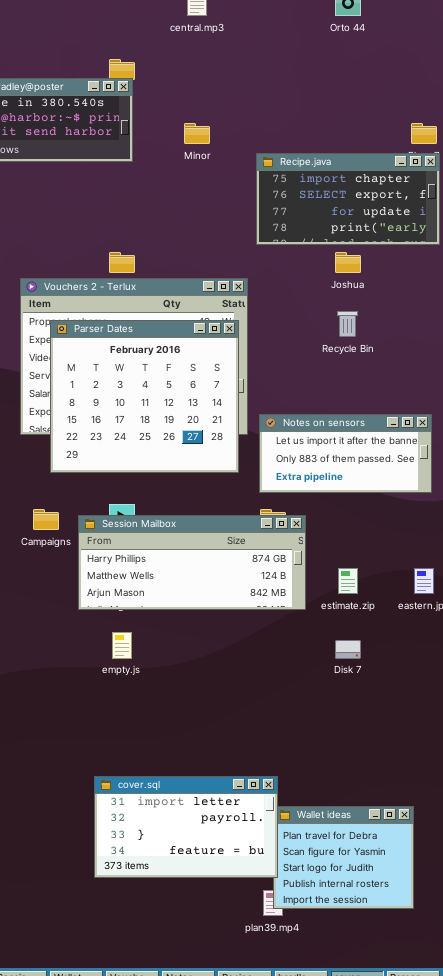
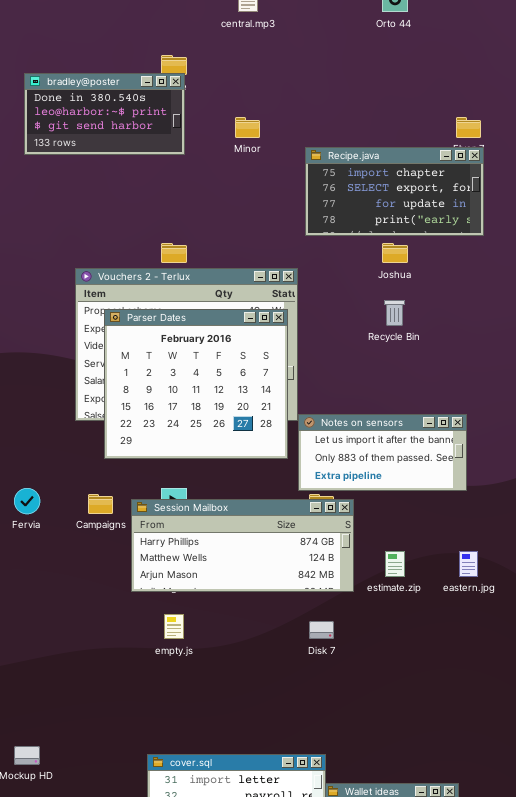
Notes on sensors: [259,414,432,493] -> [298,414,467,491], moved
Disk 7: [335,640,361,659] -> [309,621,334,639], moved

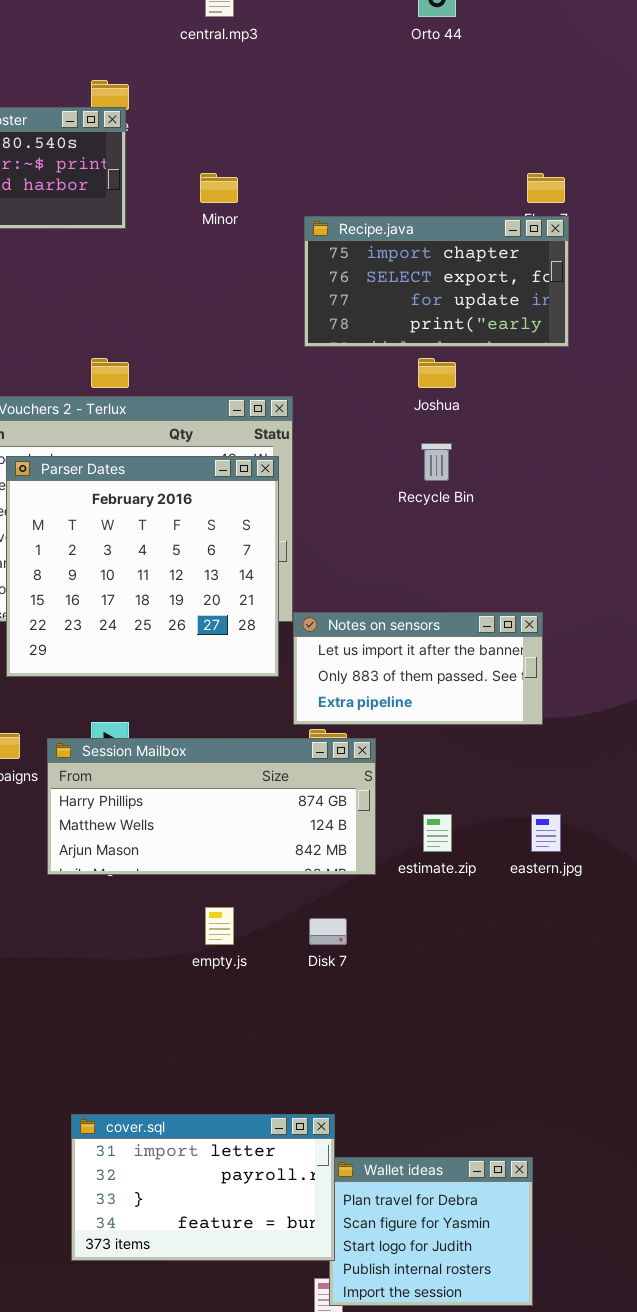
empty.js: [164,614,184,639] -> [205,907,234,945], moved

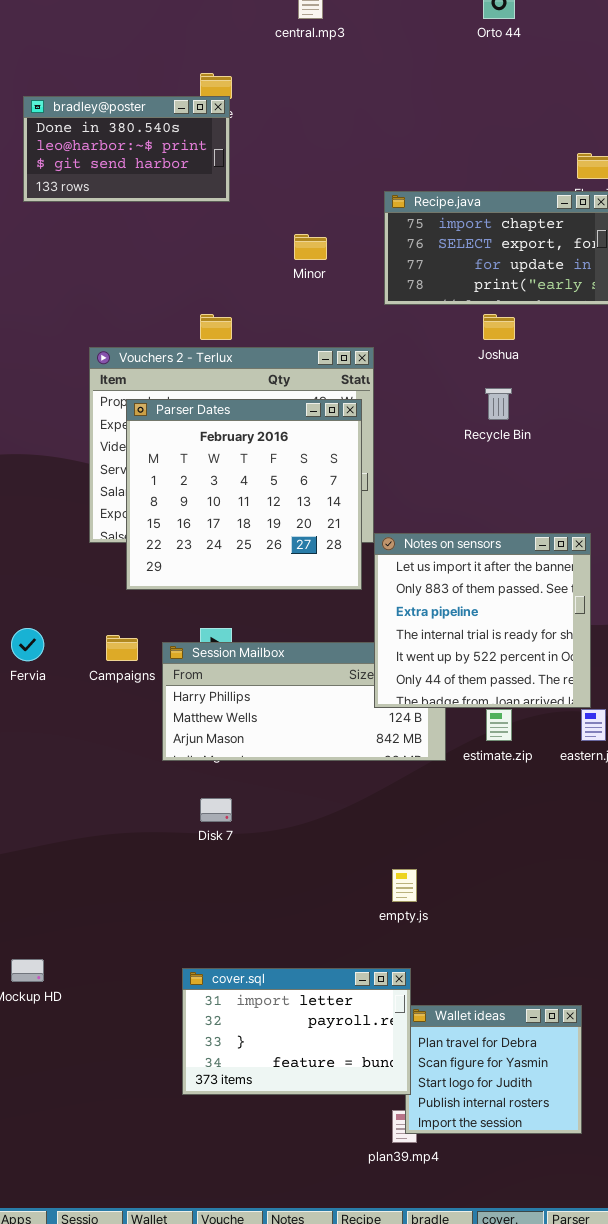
Minor: [200,173,238,203] -> [294,234,327,260], moved
Notes on sensors: [293,612,543,725] -> [374,533,591,708], resized
empty.js: [205,907,234,945] -> [392,869,417,902], moved
Disk 7: [309,918,347,945] -> [200,798,232,822], moved

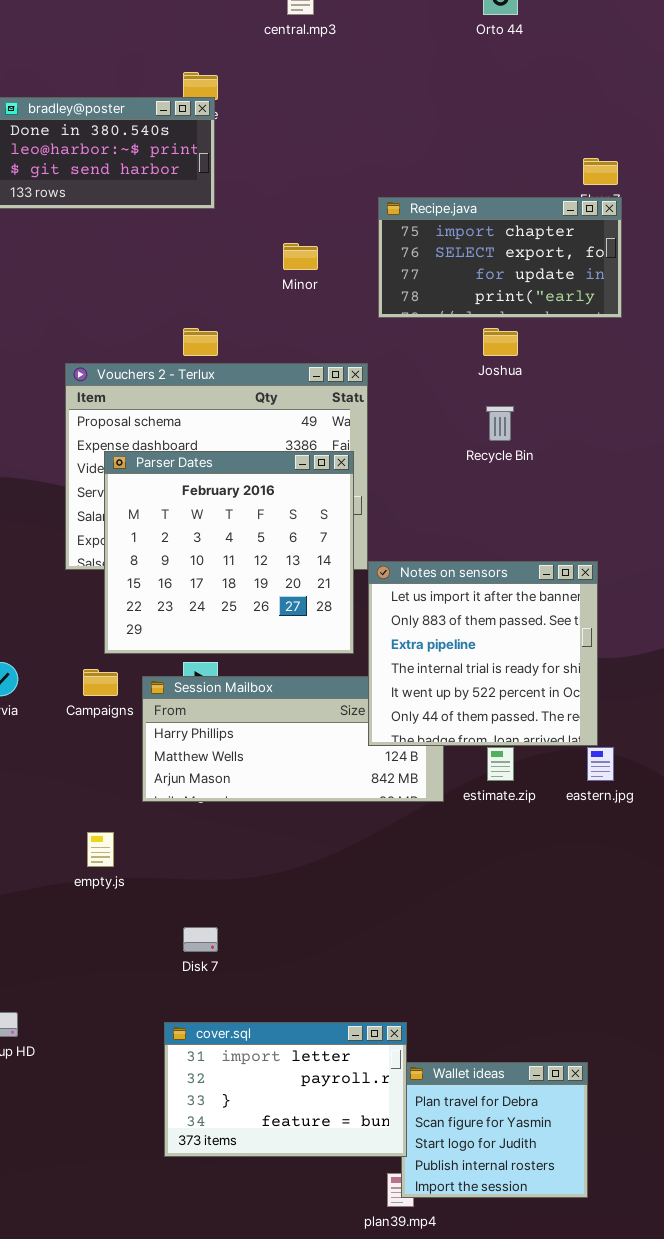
Parser Dates: [126,399,362,590] -> [104,451,354,654], moved
Disk 7: [200,798,232,822] -> [183,927,218,952], moved
empty.js: [392,869,417,902] -> [87,832,114,867], moved

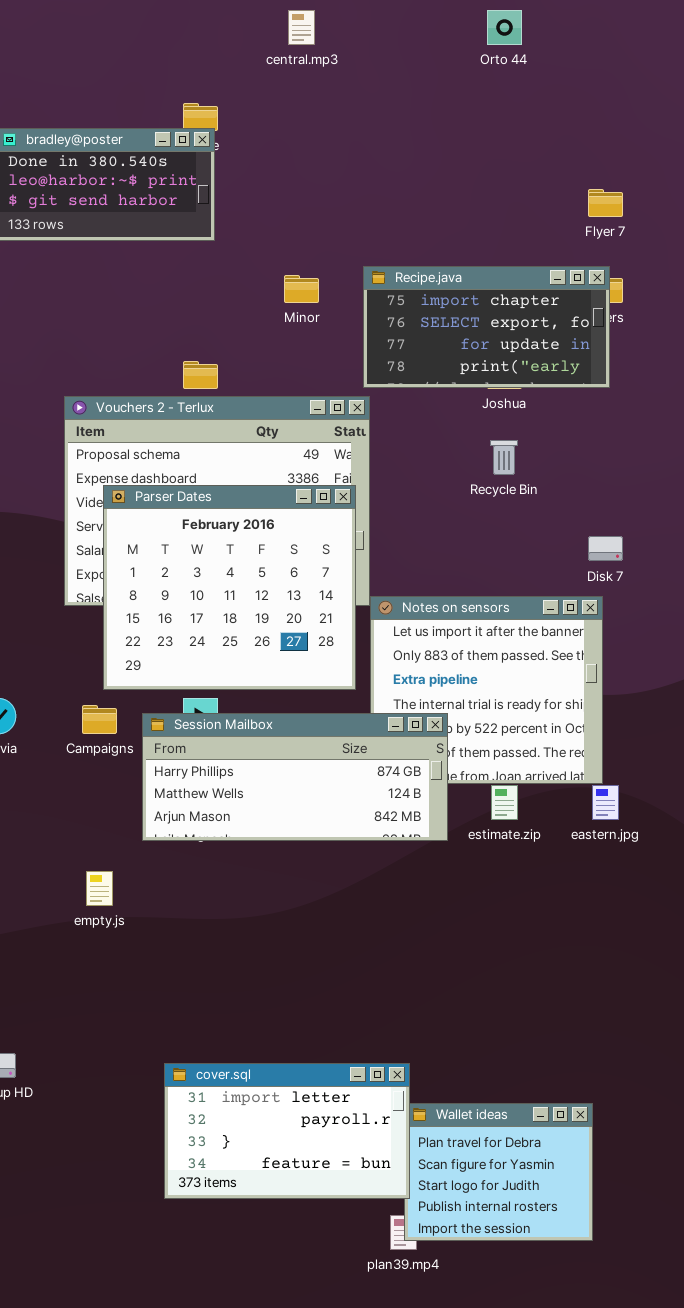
Recipe.java: [378,197,622,318] -> [363,266,610,388], moved
Session Mailbox: [142,676,444,802] -> [142,713,448,841], raised
Disk 7: [183,927,218,952] -> [588,536,623,561], moved

